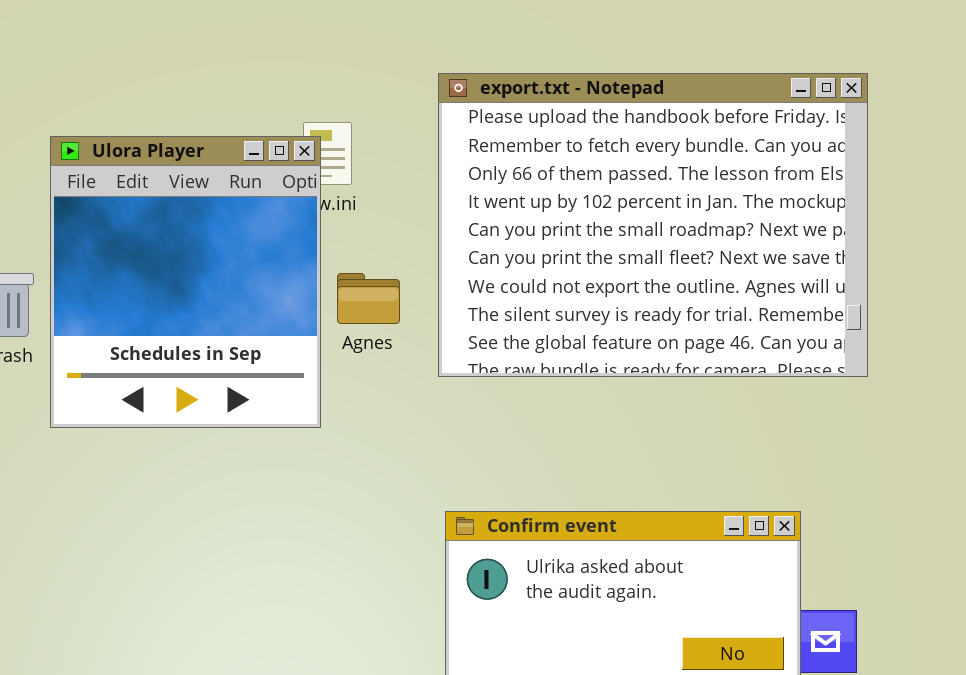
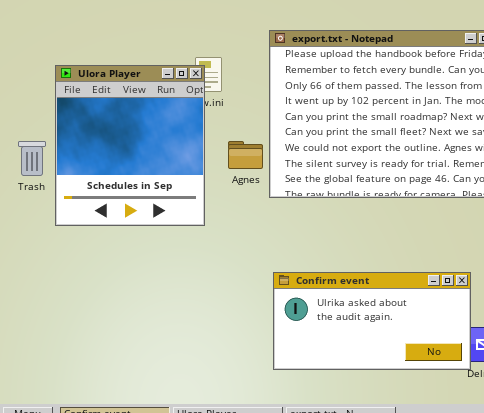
Agnes: [337,273,400,324] -> [228,141,263,169], moved

